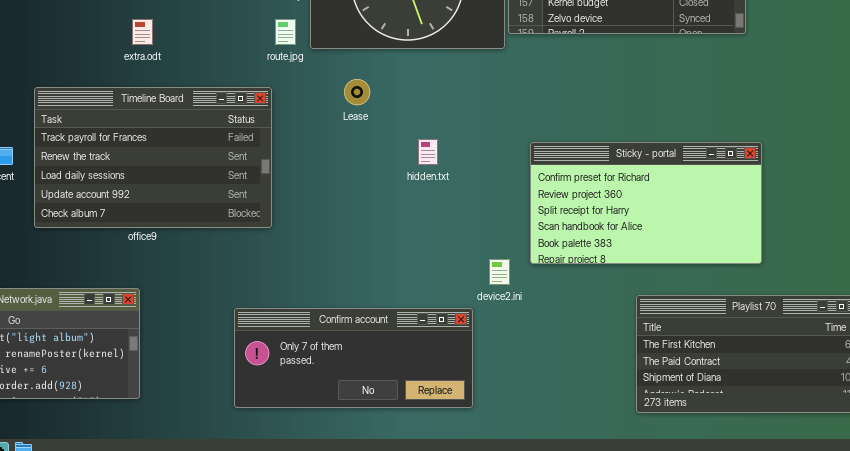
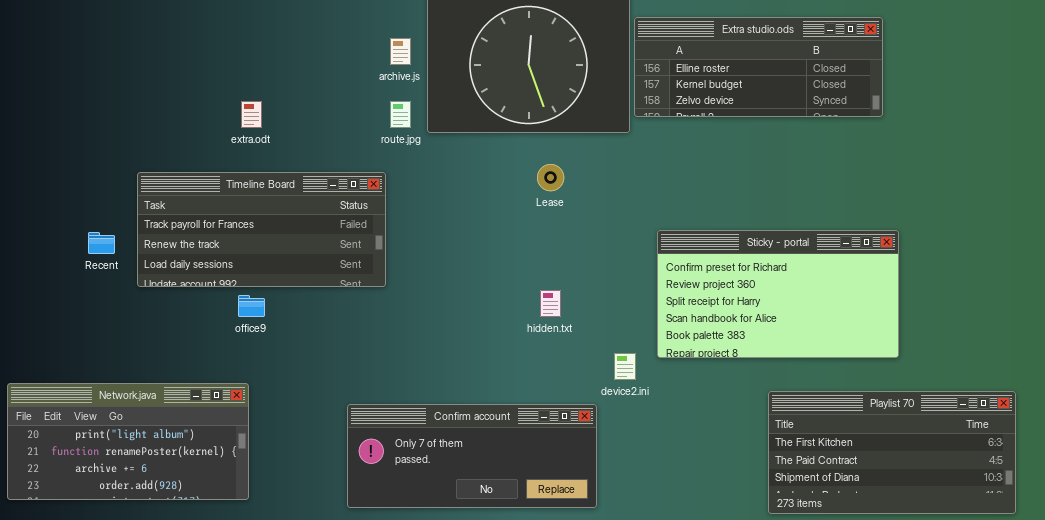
Lease: [344,79,370,105] -> [537,164,564,191], moved
Timeline Board: [34,87,272,228] -> [137,172,386,287], resized
hidden.txt: [418,139,438,165] -> [540,290,561,317], moved

